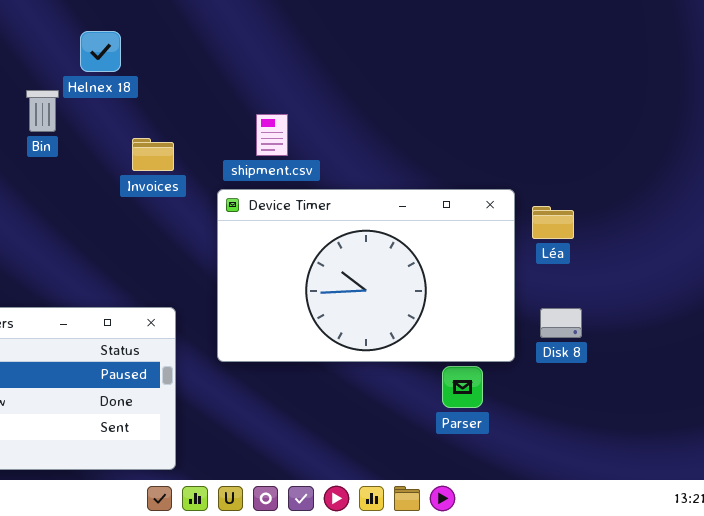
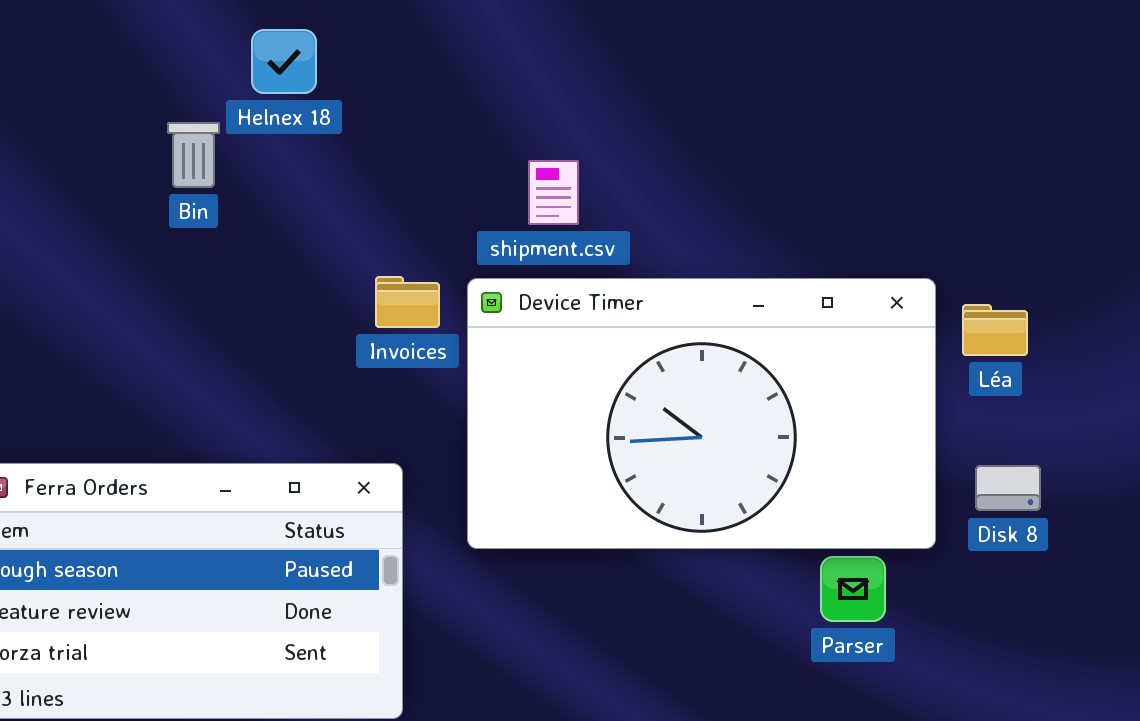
Invoices: [132,138,174,171] -> [375,276,440,328], moved

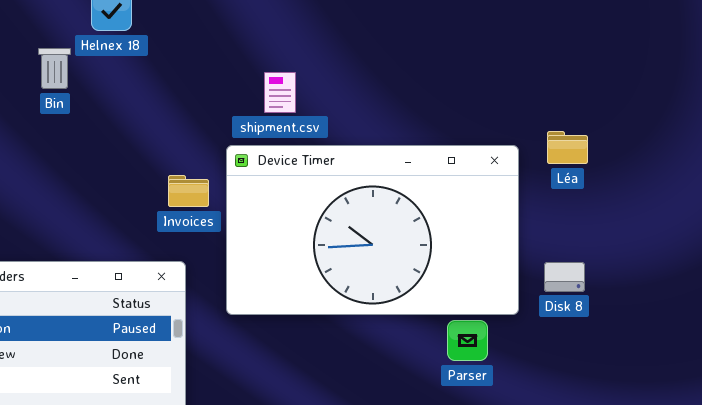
Invoices: [375,276,440,328] -> [168,175,209,207], moved
Léa: [962,304,1028,356] -> [547,131,588,164], moved

